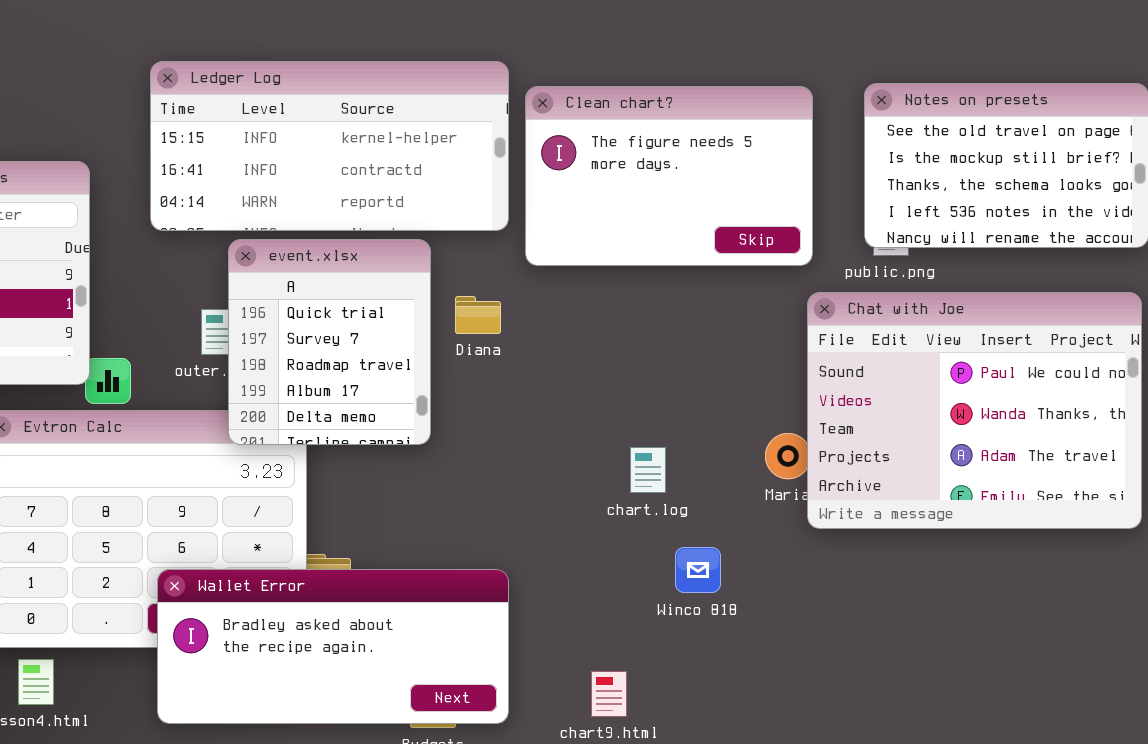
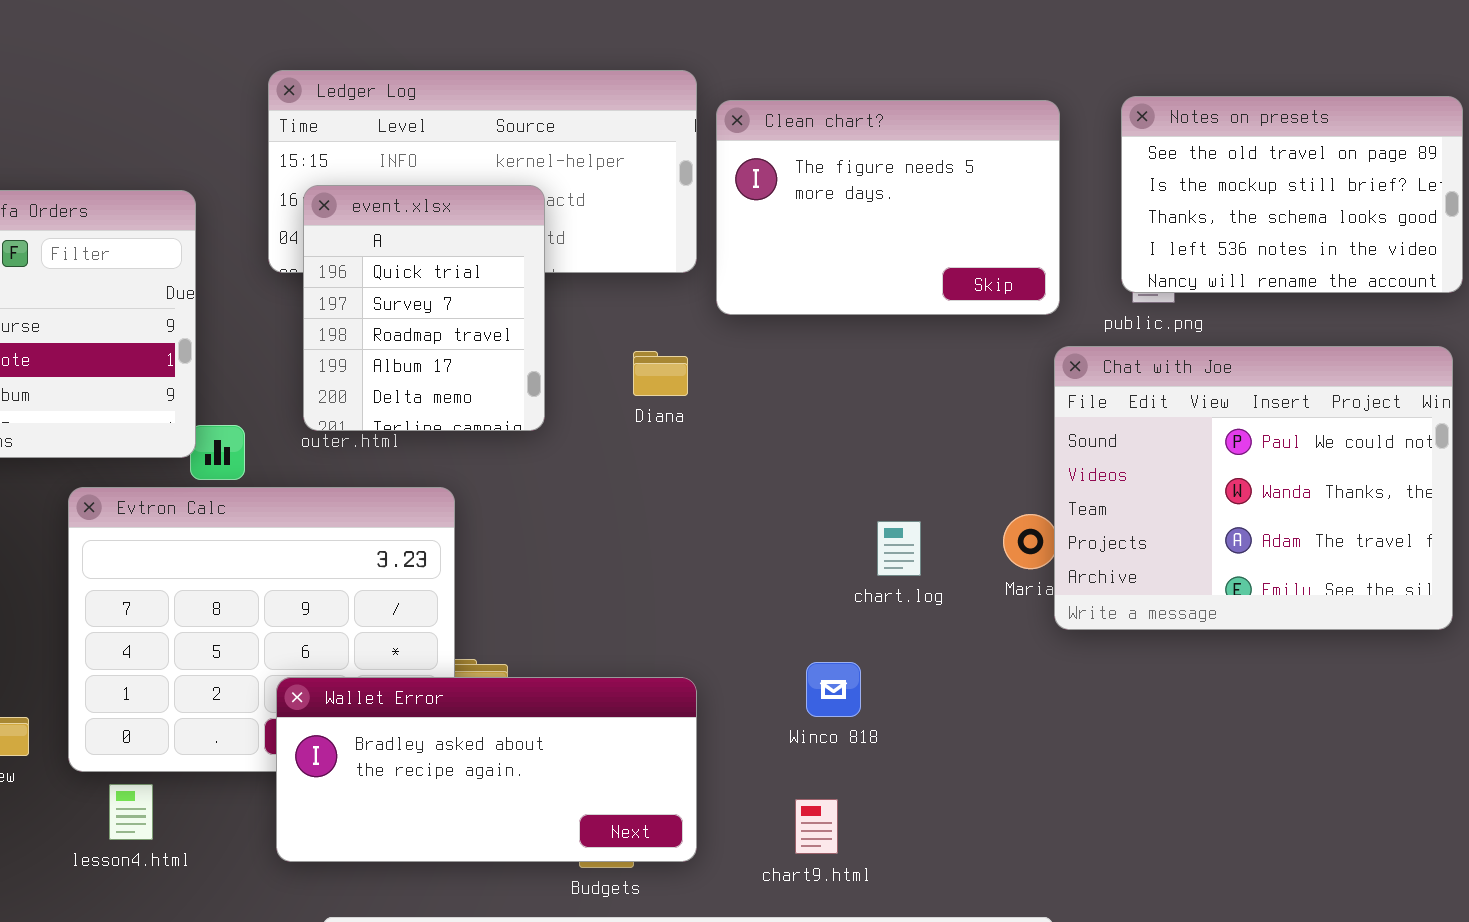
event.xlsx: [228,239,431,445] -> [303,185,545,431], moved
chart.log: [630,447,666,493] -> [877,521,921,576], moved
Winco 818: [675,547,721,593] -> [806,662,861,717], moved

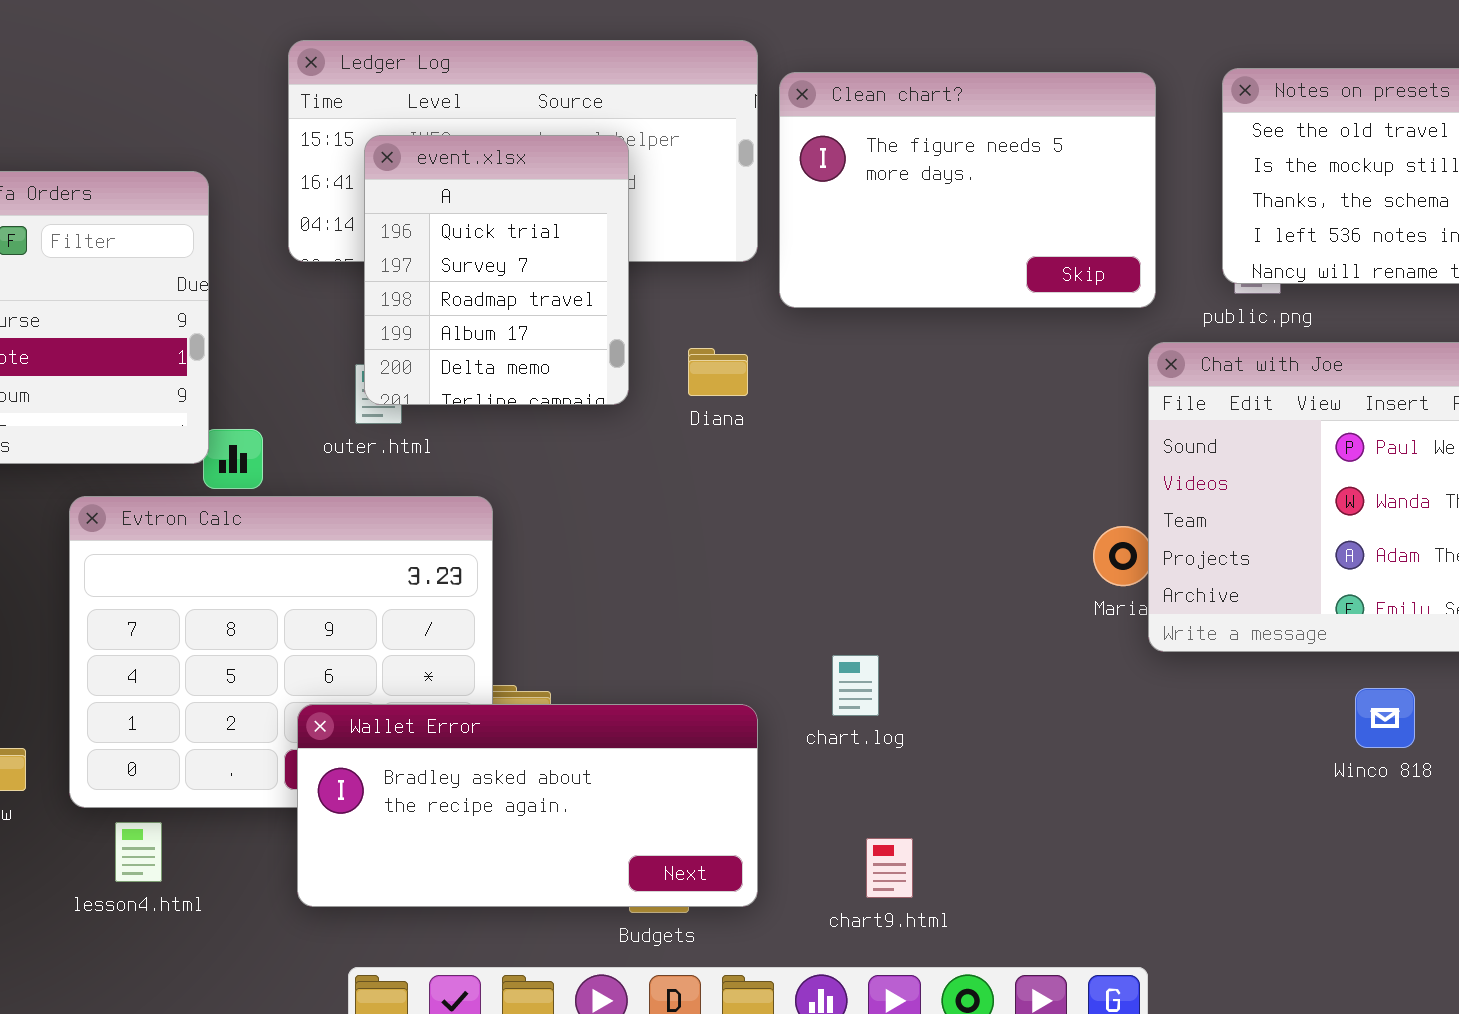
event.xlsx: [303,185,545,431] -> [364,135,629,405], moved
chart.log: [877,521,921,576] -> [832,655,879,716], moved
Winco 818: [806,662,861,717] -> [1355,688,1415,748], moved

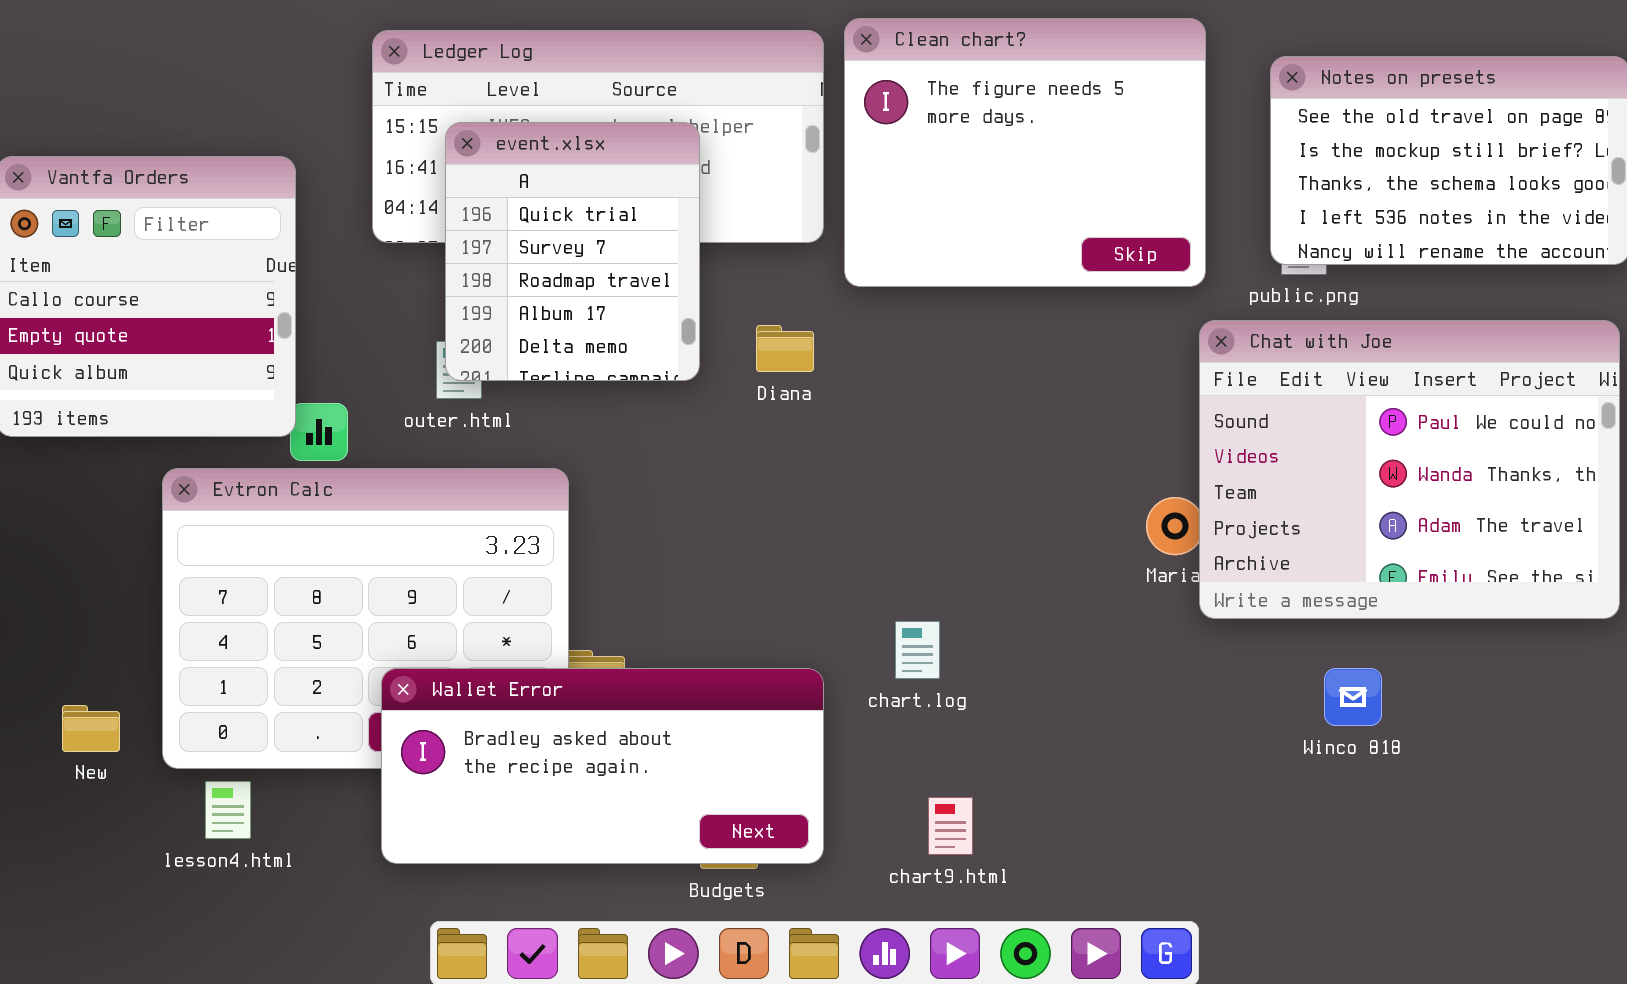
Clean chart?: [779,72,1156,308] -> [844,18,1206,287], resized
Winco 818: [1355,688,1415,748] -> [1324,668,1382,726], moved

